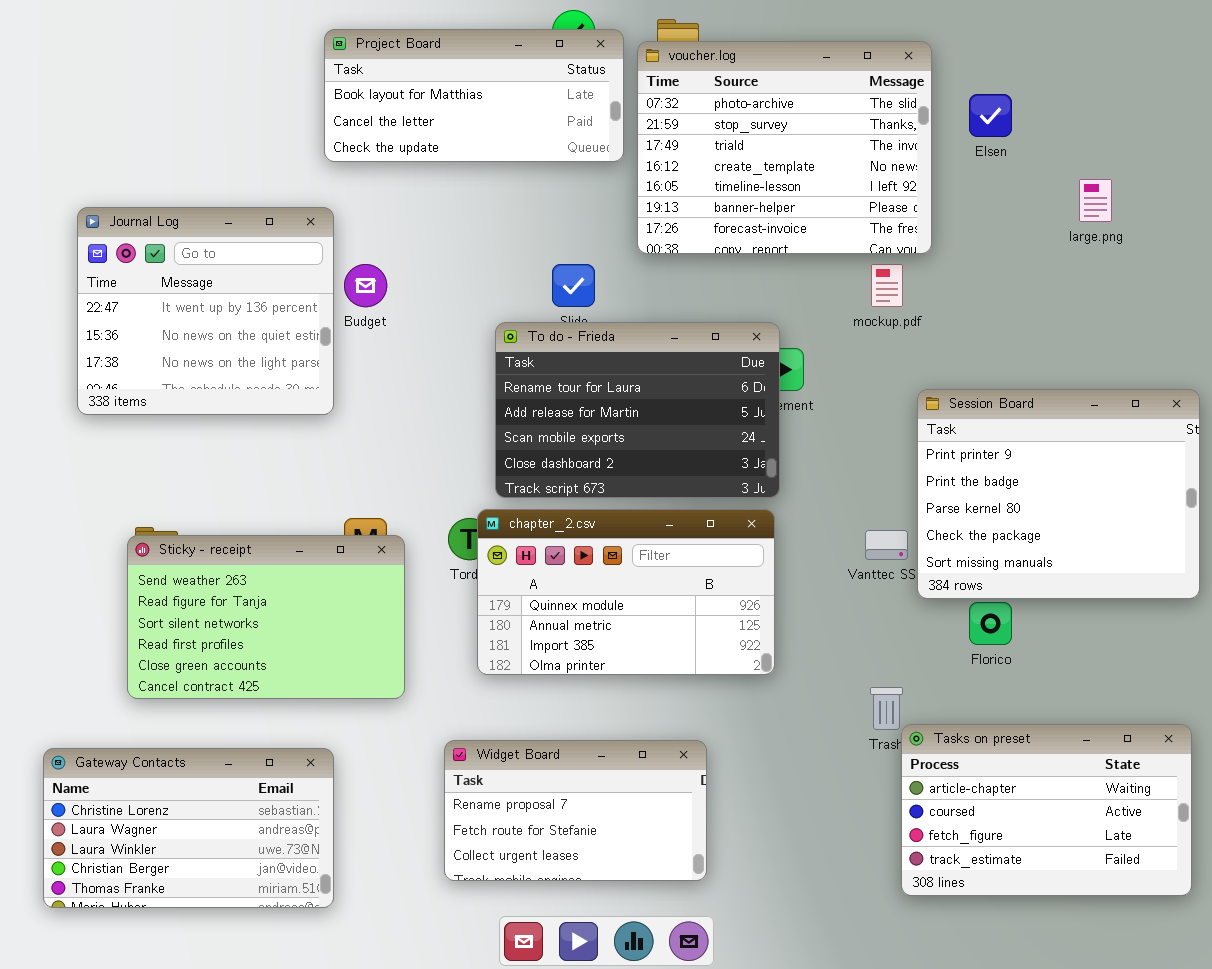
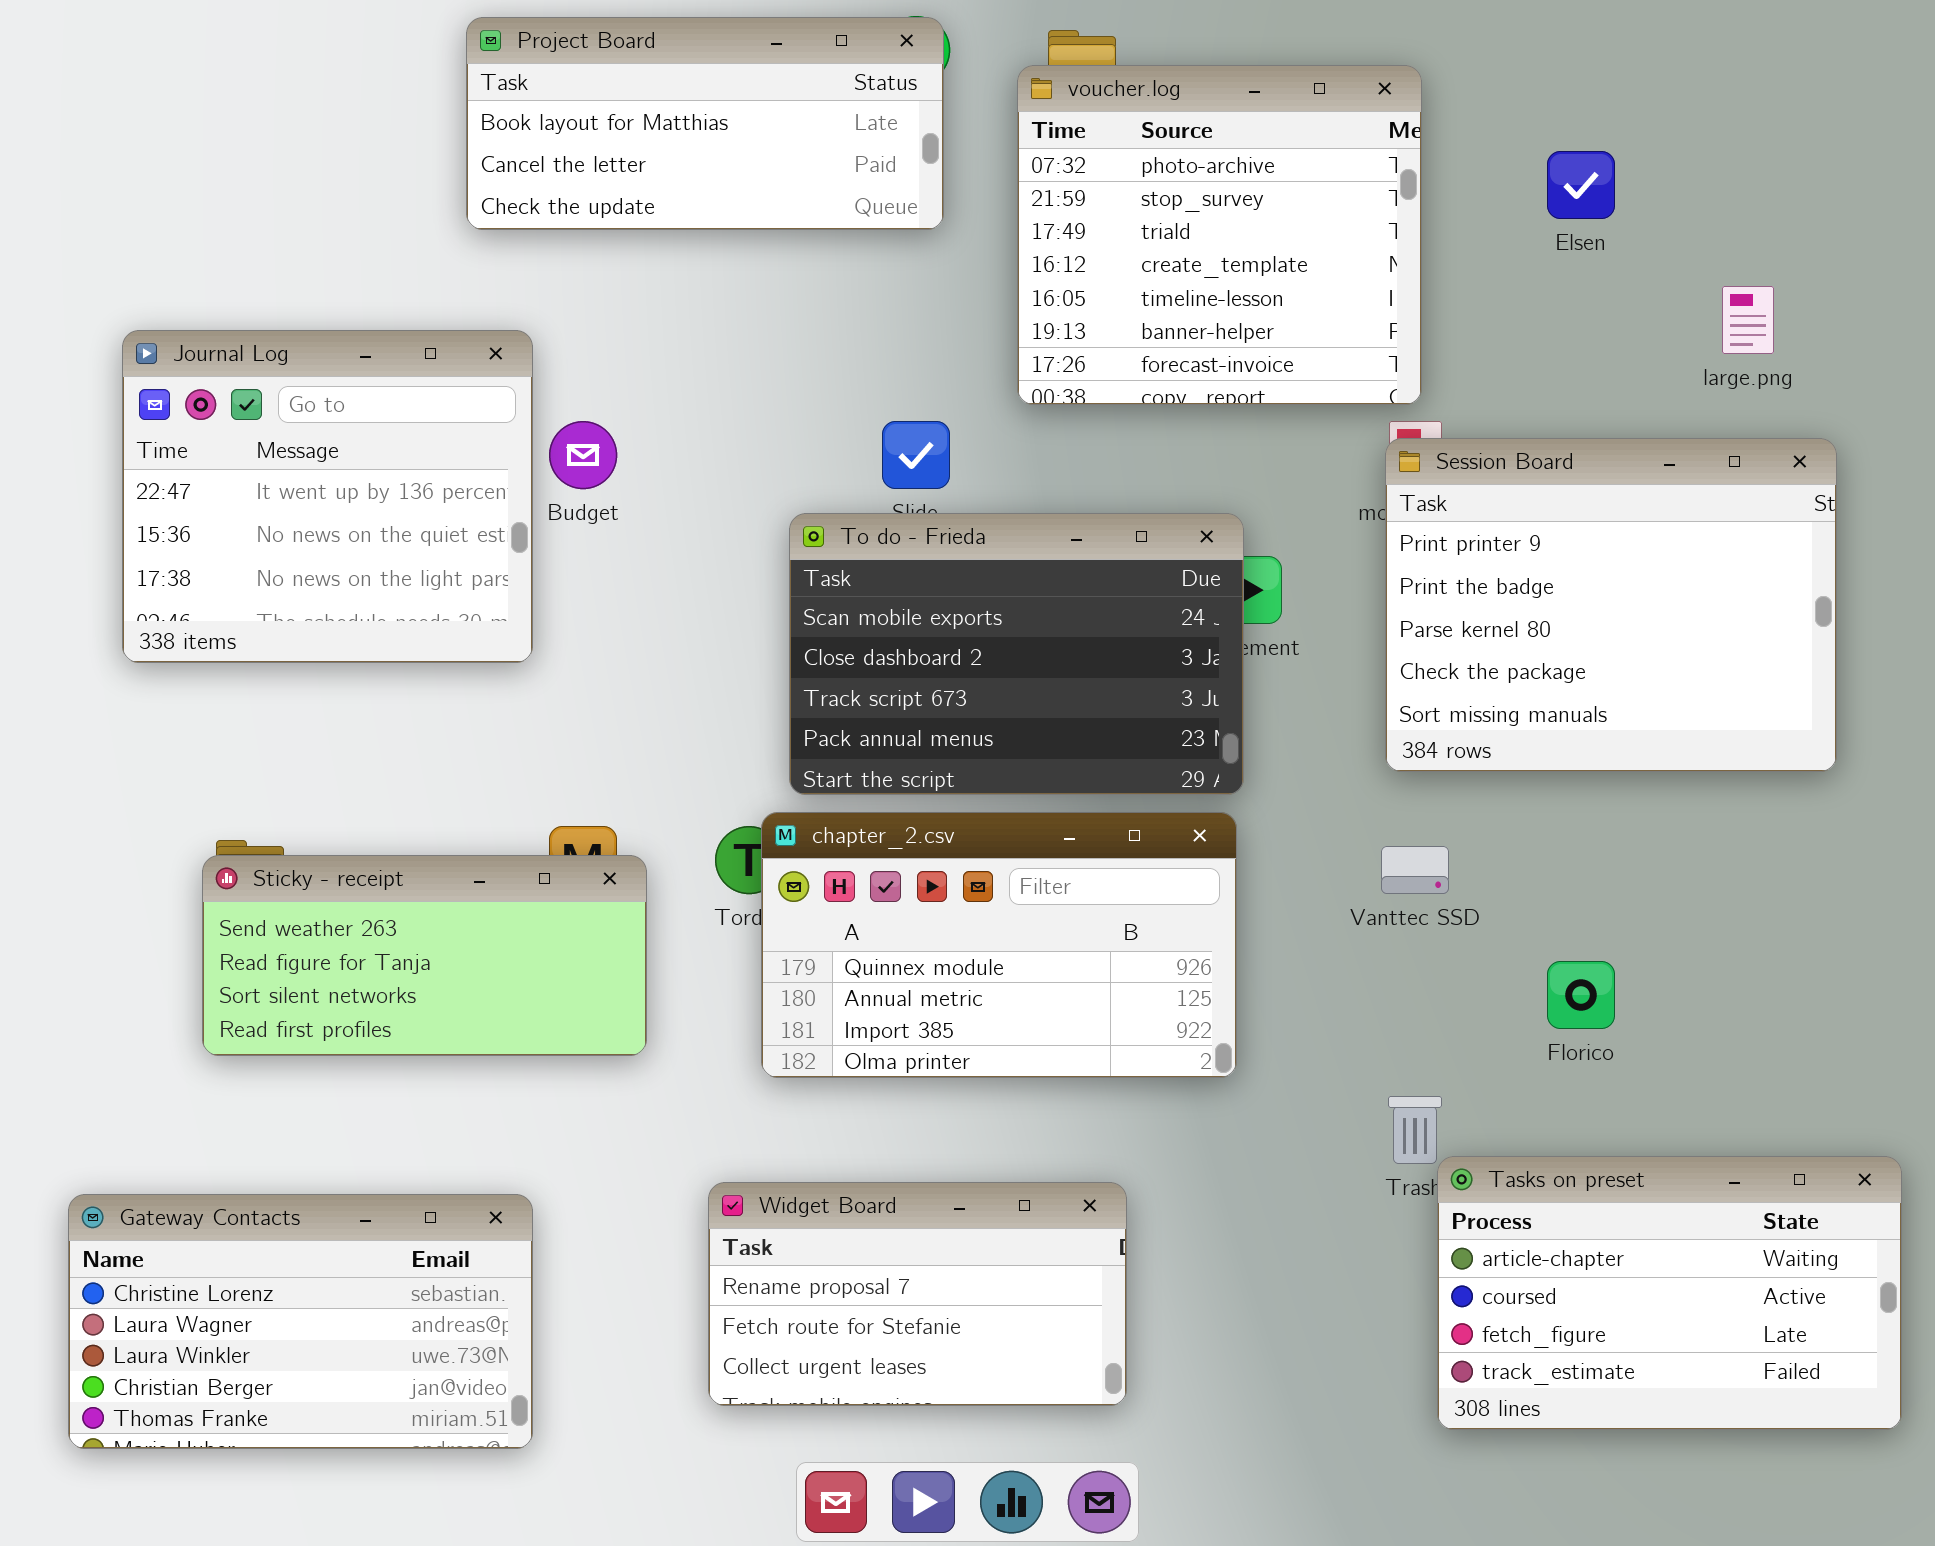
Project Board: [324,29,624,162] -> [466,17,944,230], moved
voucher.log: [637,41,932,254] -> [1017,65,1422,405], resized
To do - Frieda: [495,322,780,498] -> [789,513,1244,795], scrolled down 2 rows
Session Board: [917,389,1200,599] -> [1385,438,1837,772], moved
Sticky - receipt: [127,535,405,699] -> [202,855,647,1056], resized

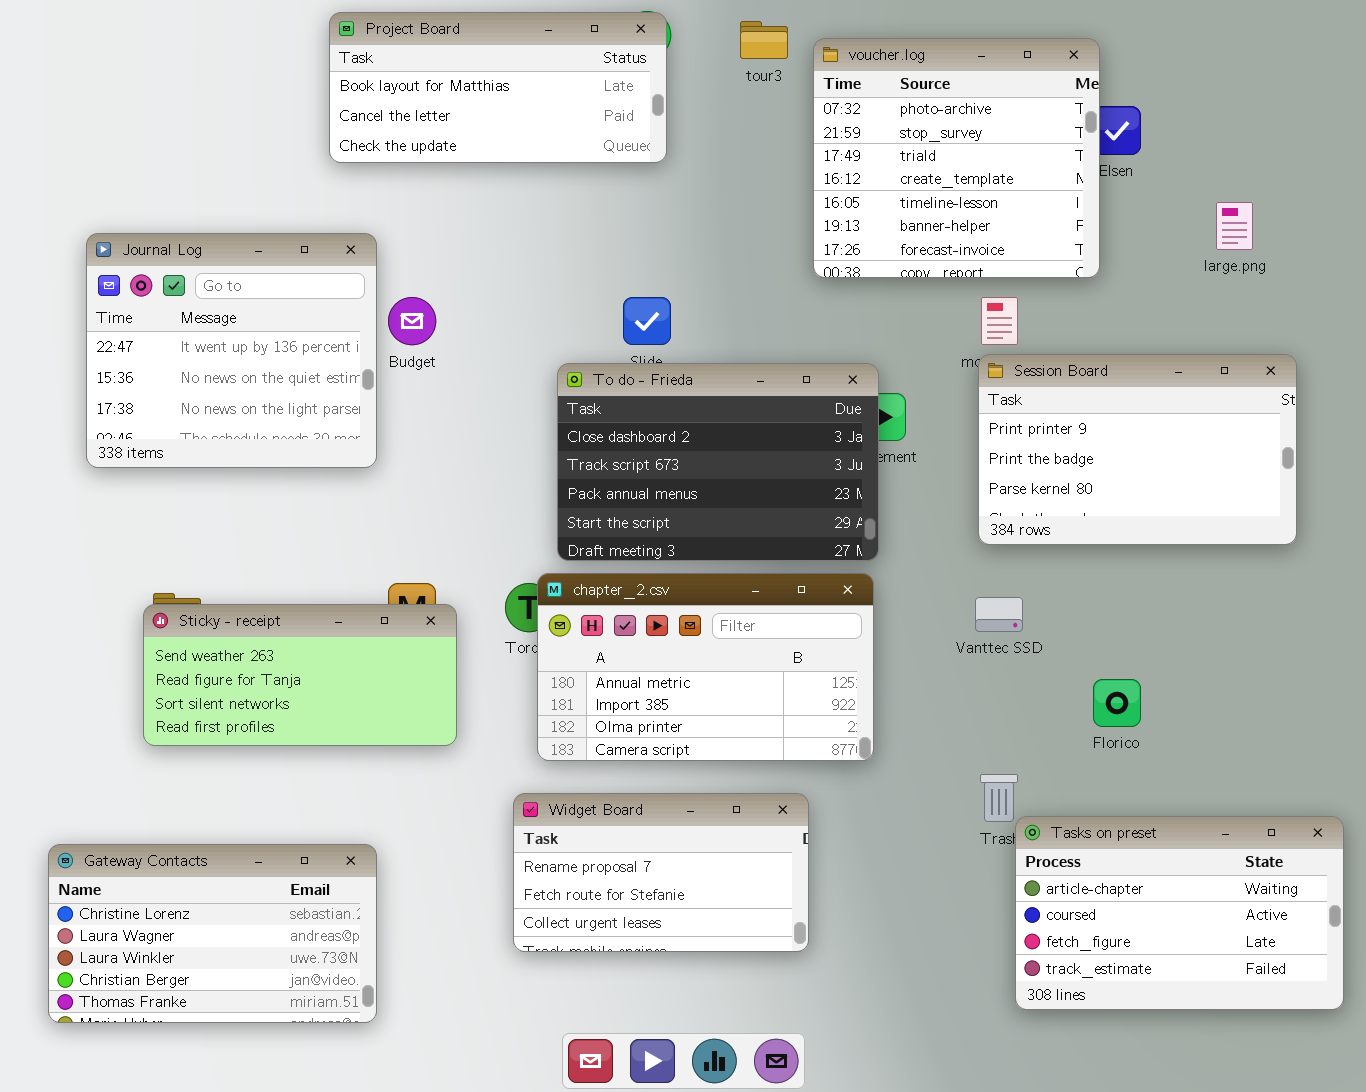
voucher.log: [1017,65,1422,405] -> [813,38,1100,278], moved
Session Board: [1385,438,1837,772] -> [978,354,1297,545], resized
To do - Frieda: [789,513,1244,795] -> [557,363,879,561], scrolled down 1 row
chapter_2.csv: [761,812,1237,1078] -> [537,573,874,761], scrolled down 1 row
Widget Board: [708,1182,1127,1406] -> [513,793,809,952], moved

